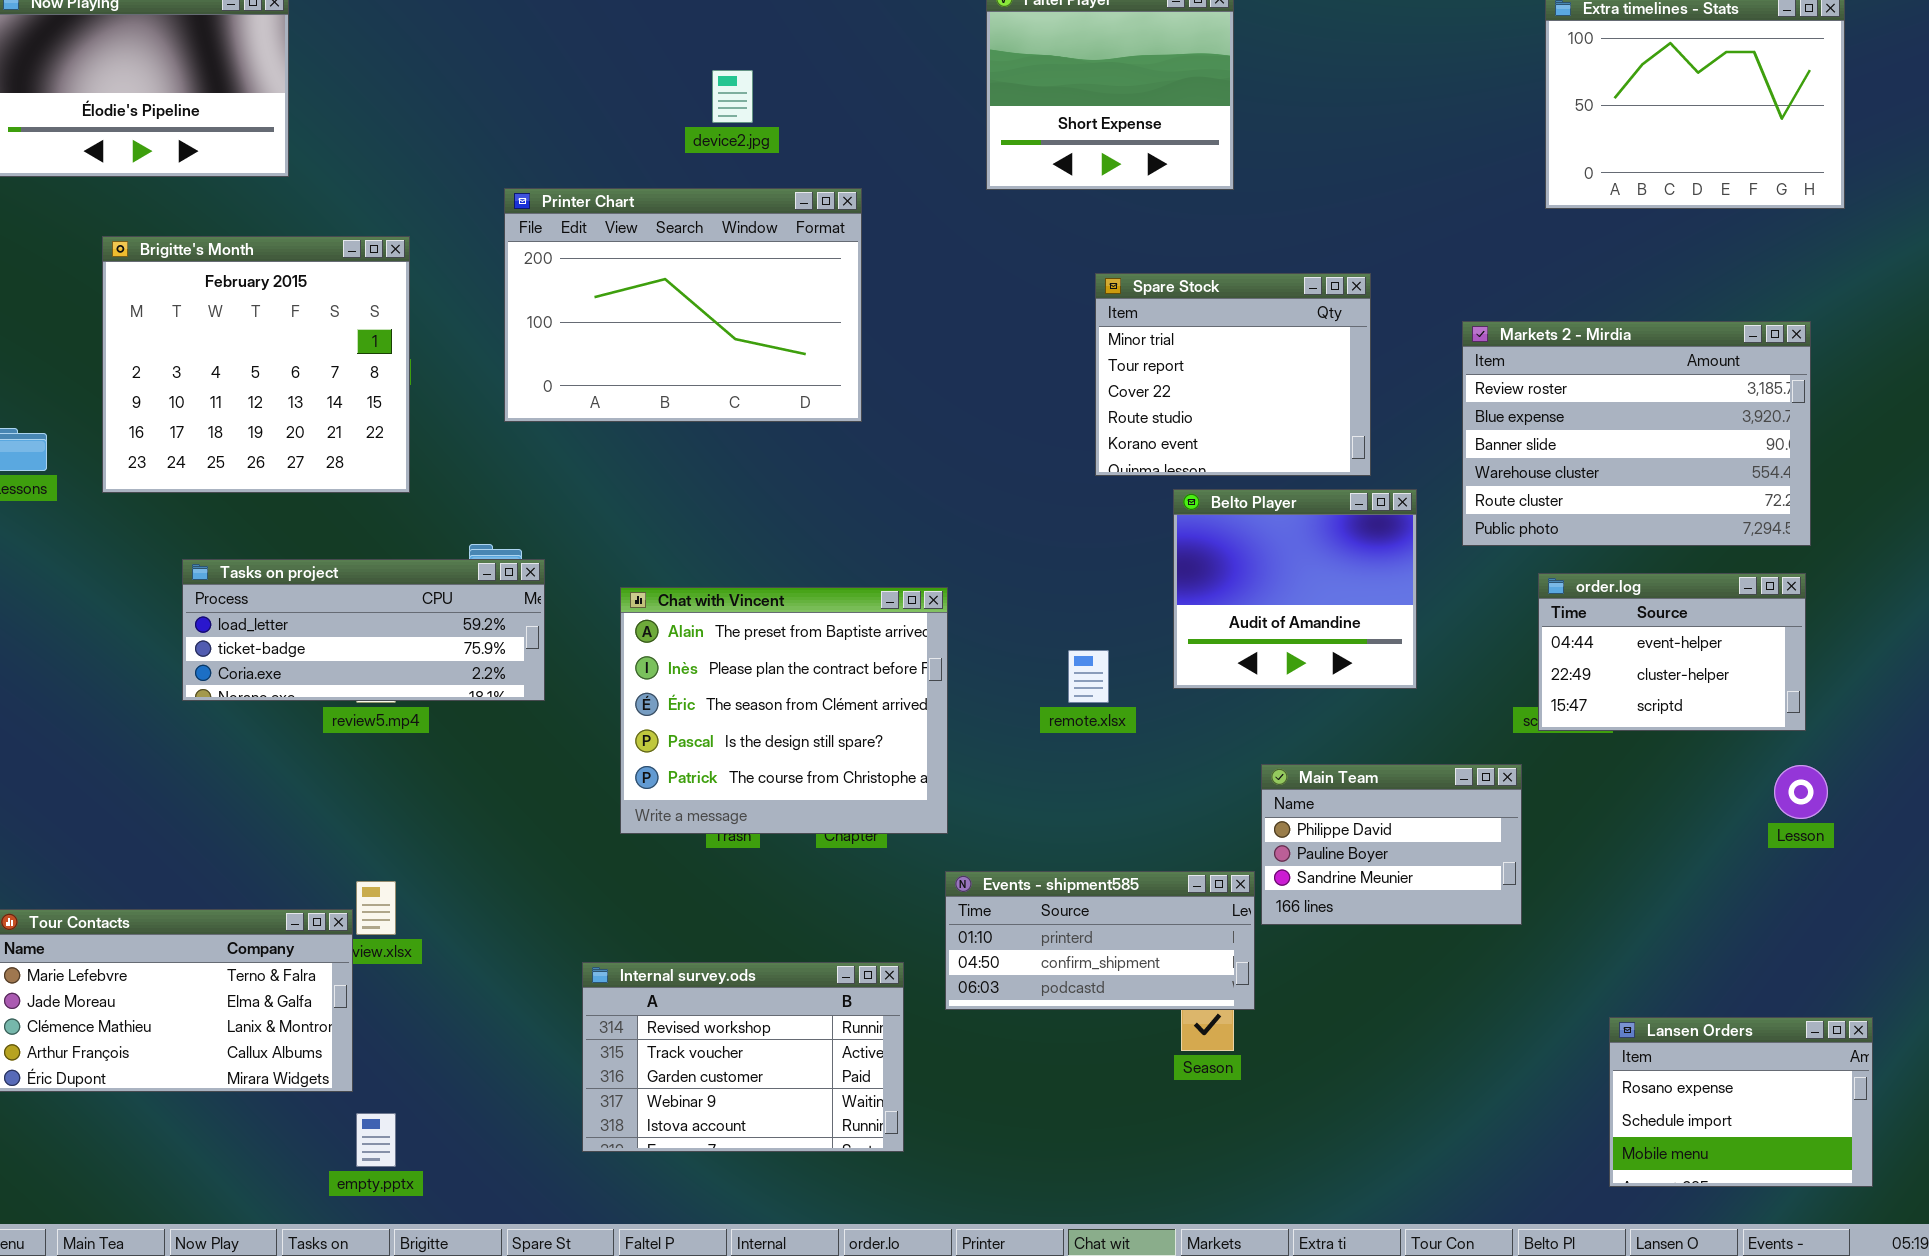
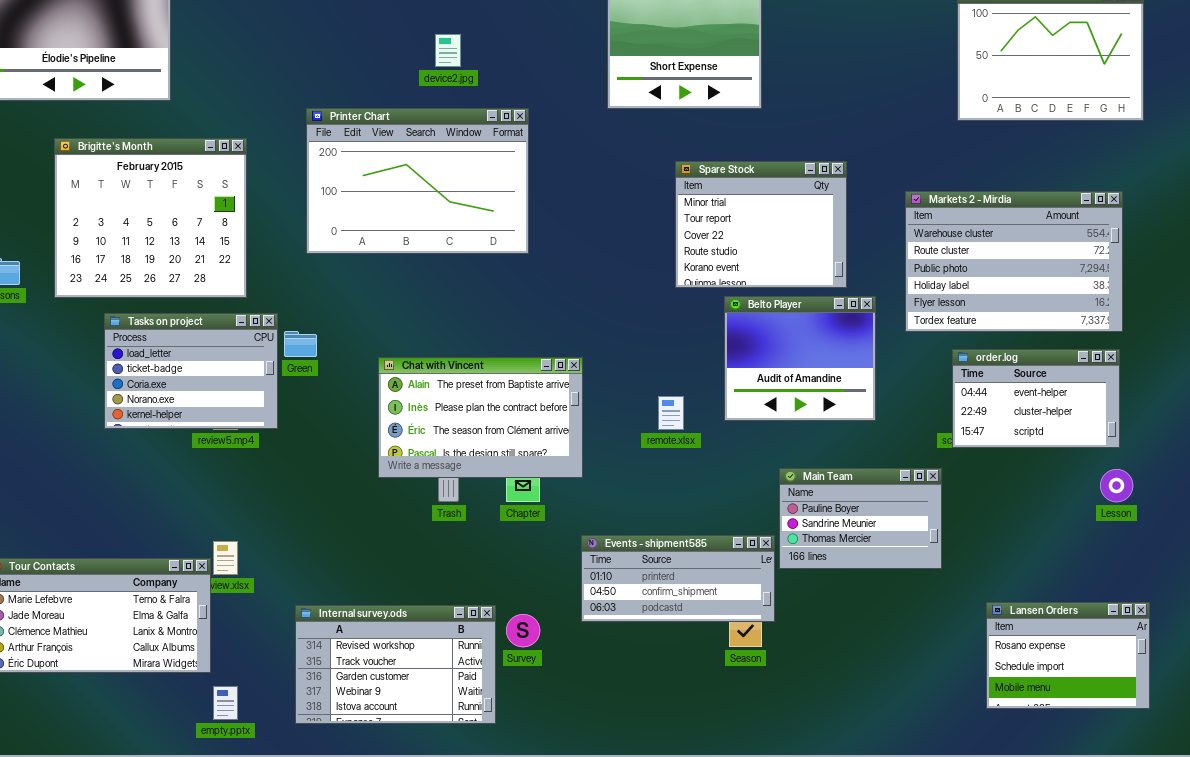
Markets 2 - Mirdia: [1462,321,1811,546] -> [905,191,1123,332], scrolled down 3 rows
Tasks on project: [182,559,545,701] -> [104,313,278,429], resized
Chat with Vincent: [620,587,948,834] -> [378,357,583,478], resized
Main Team: [1261,764,1522,925] -> [779,468,942,569], scrolled down 1 row
Internal survey.ods: [582,962,904,1152] -> [295,605,496,724], moved
Lansen Orders: [1609,1017,1873,1187] -> [986,602,1150,709], moved

